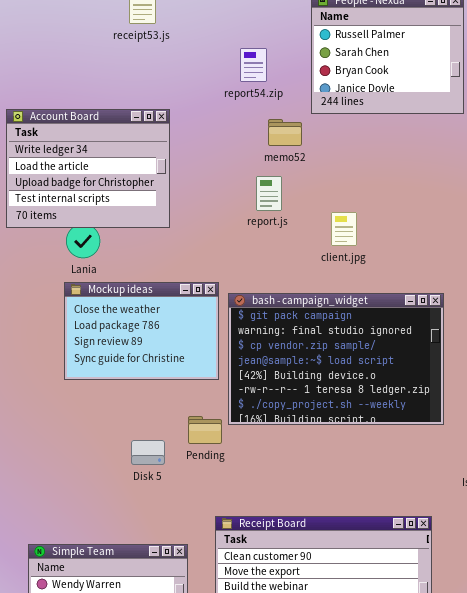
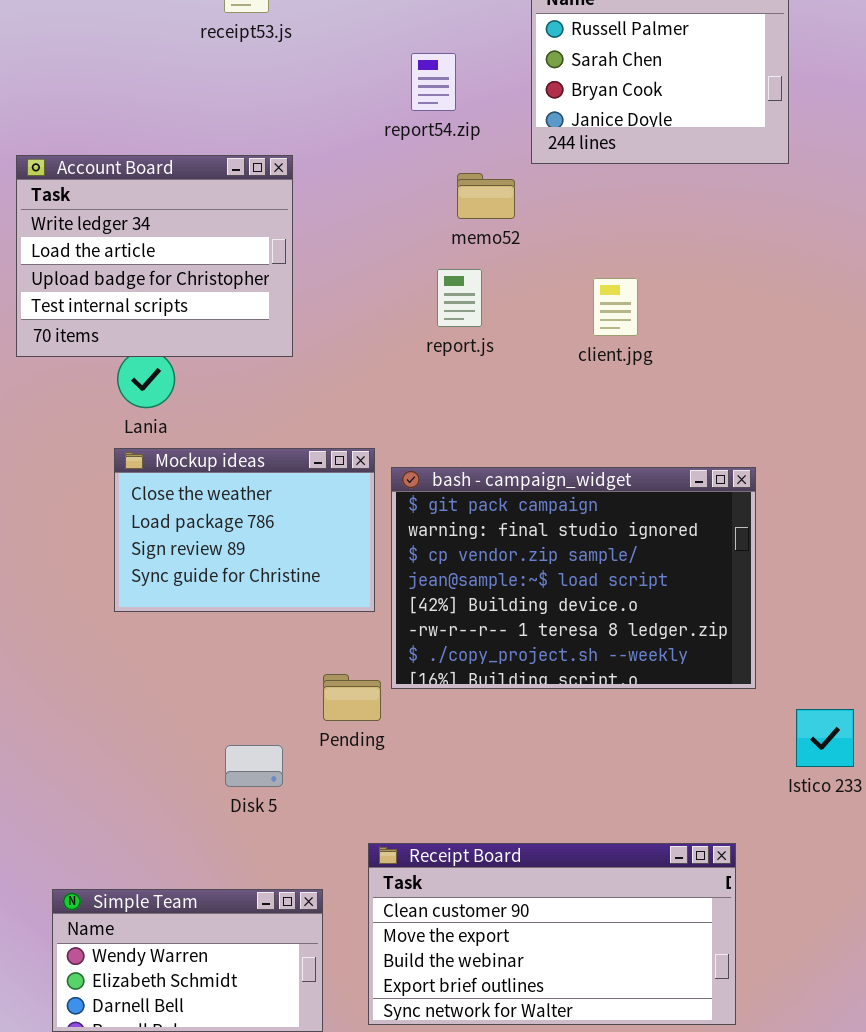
client.jpg: [331,212,357,246] -> [593,278,638,336], moved
Disk 5: [131,440,165,465] -> [225,745,283,787], moved

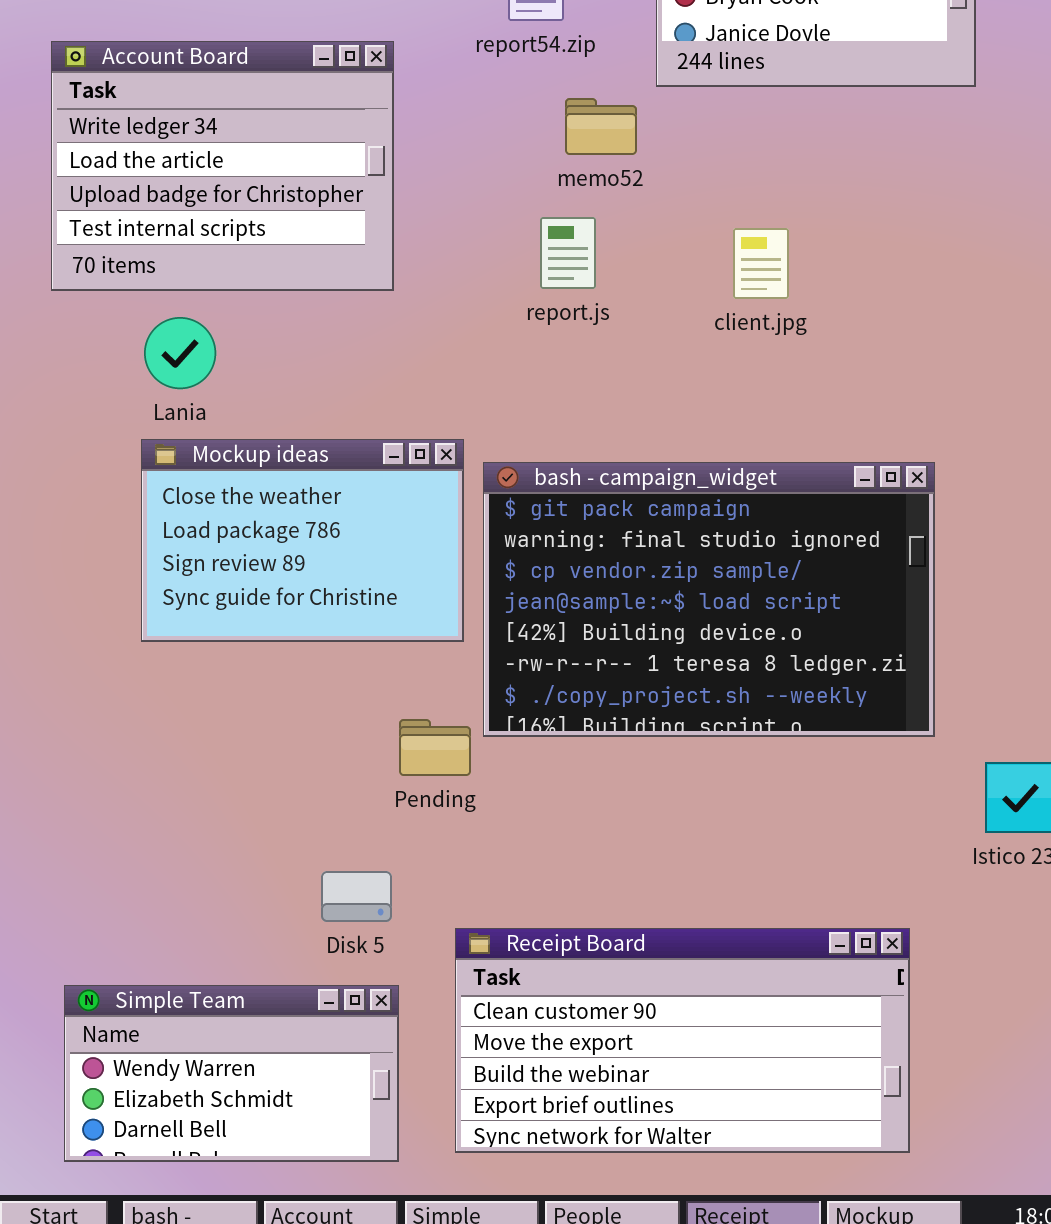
Account Board: [16,155,293,357] -> [51,41,394,291], moved
Disk 5: [225,745,283,787] -> [321,871,392,922], moved

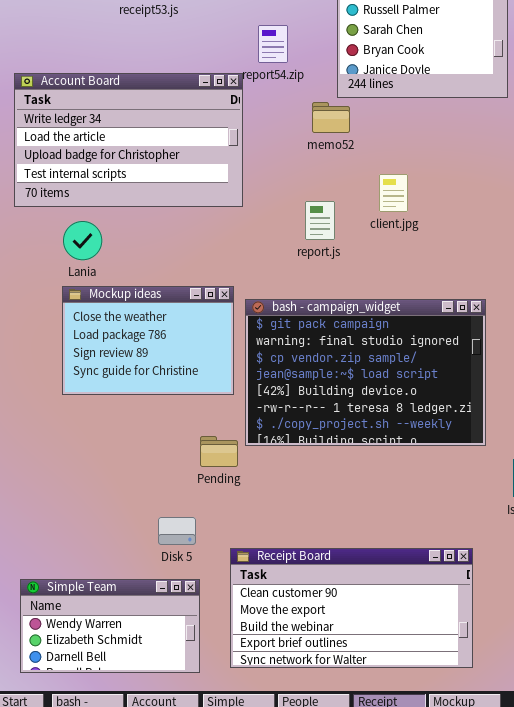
Account Board: [51,41,394,291] -> [14,73,243,207], resized
memo52: [565,98,637,155] -> [312,102,350,133], moved
report.js: [540,217,596,289] -> [305,201,335,240], moved

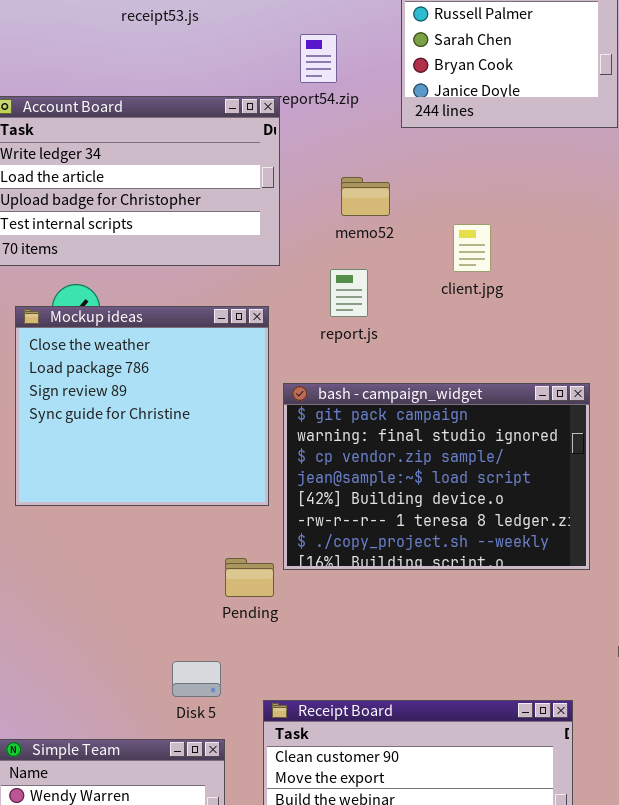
memo52: [312,102,350,133] -> [341,177,390,216], moved
report.js: [305,201,335,240] -> [330,269,368,317], moved
Mockup ideas: [62,286,234,395] -> [15,306,269,506], resized

